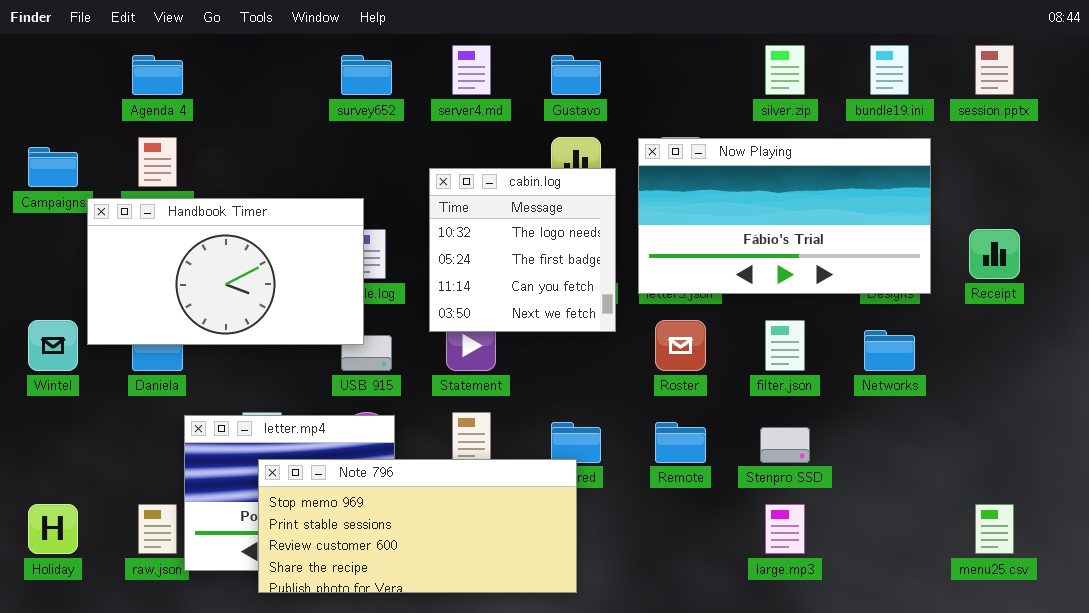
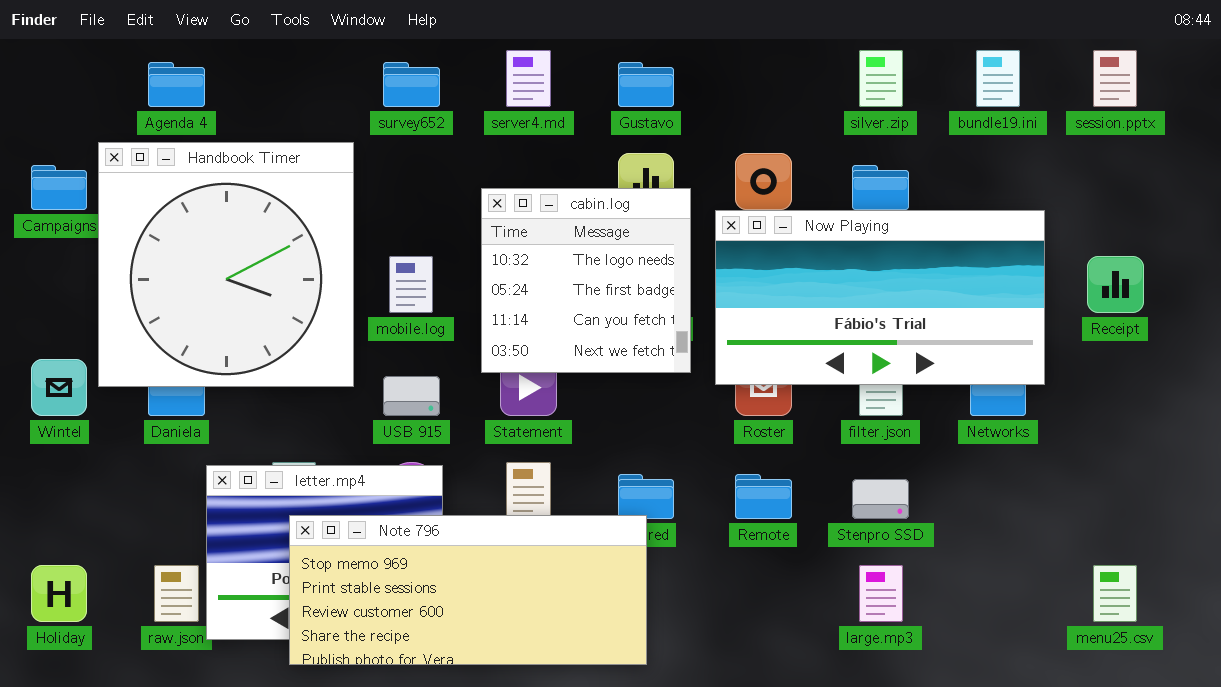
Now Playing: [638,138,931,294] -> [715,210,1045,385], moved
Handbook Timer: [87,198,364,345] -> [98,142,354,387], resized

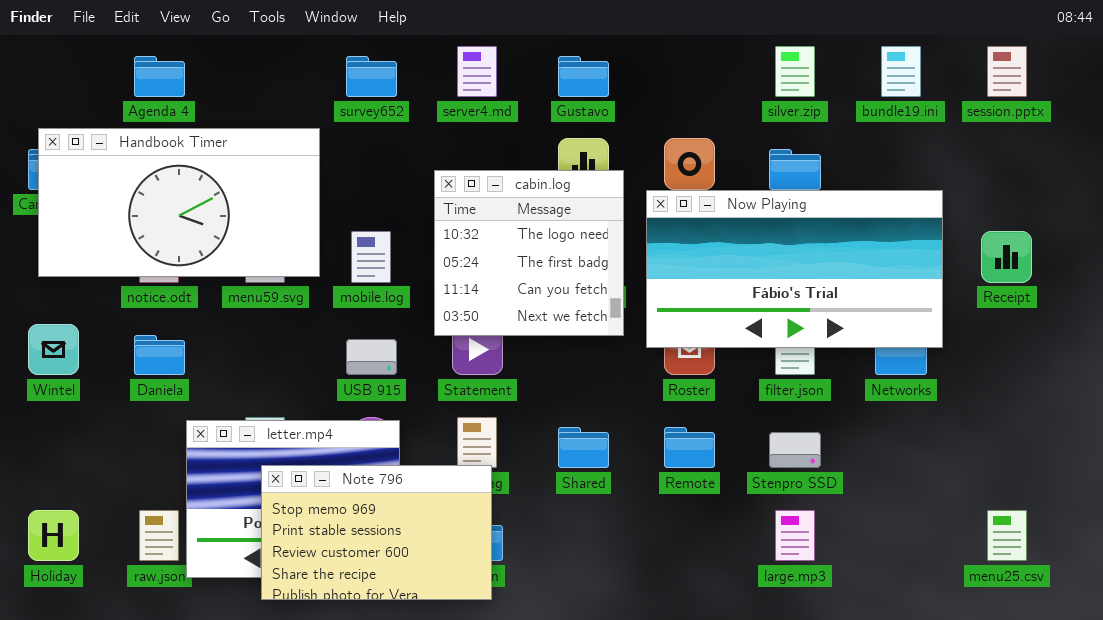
Handbook Timer: [98,142,354,387] -> [38,128,320,277], resized
Note 796: [289,515,647,665] -> [261,465,492,600], resized

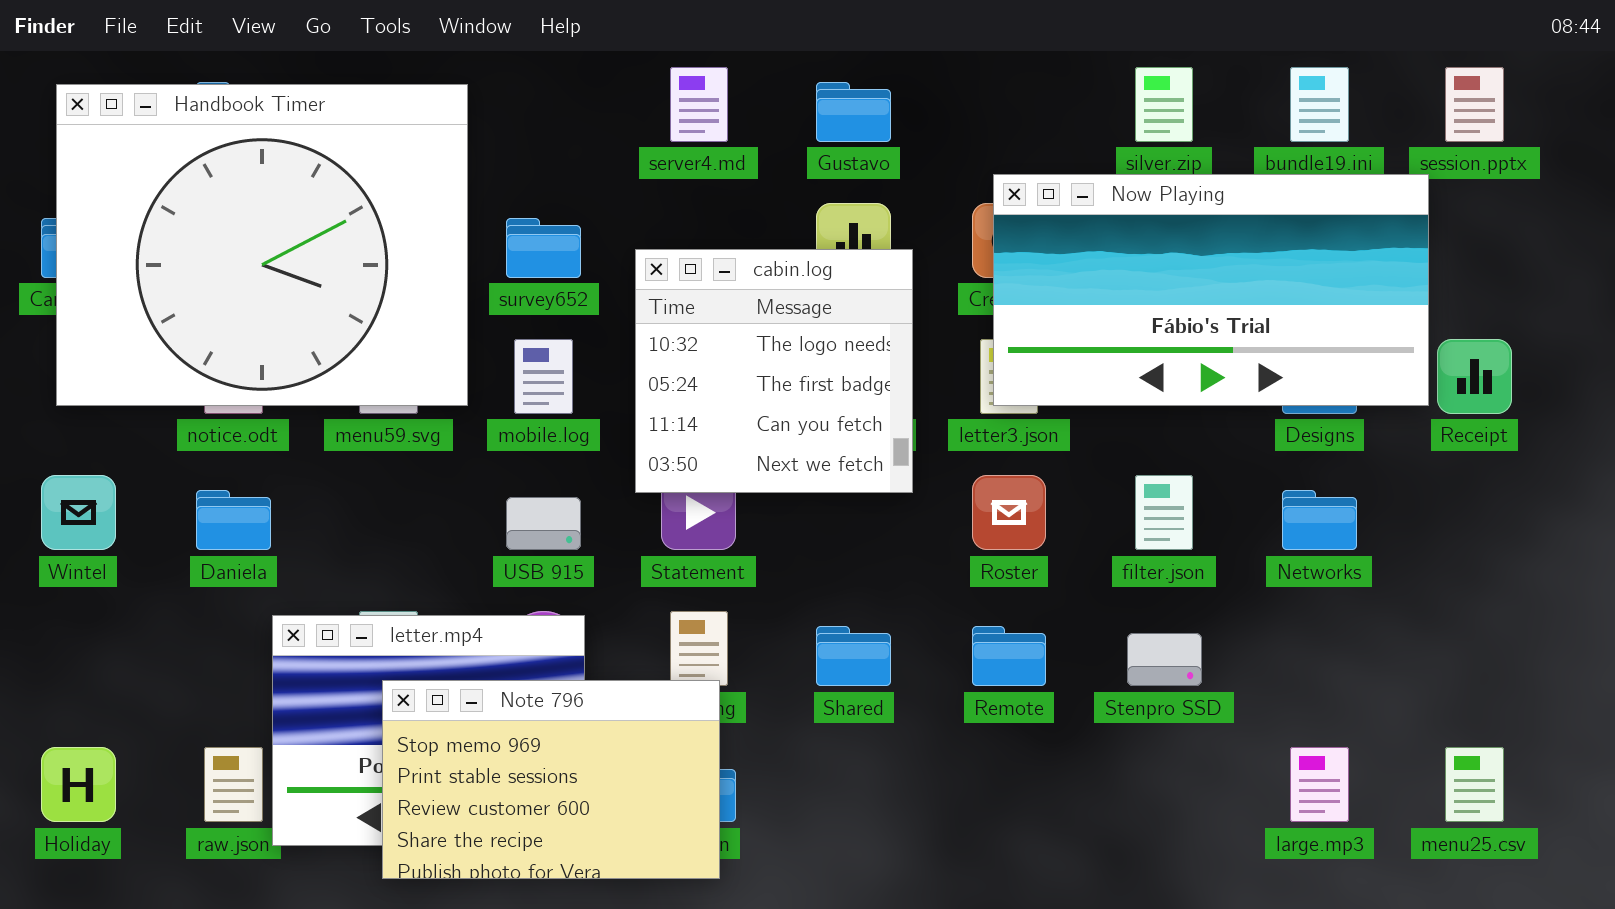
survey652: [346,56,397,97] -> [506,218,581,278], moved
Handbook Timer: [38,128,320,277] -> [56,84,468,406], resized
Now Playing: [646,190,943,348] -> [993,174,1429,406], moved
large.mp3: [775,510,815,561] -> [1290,747,1349,822], moved

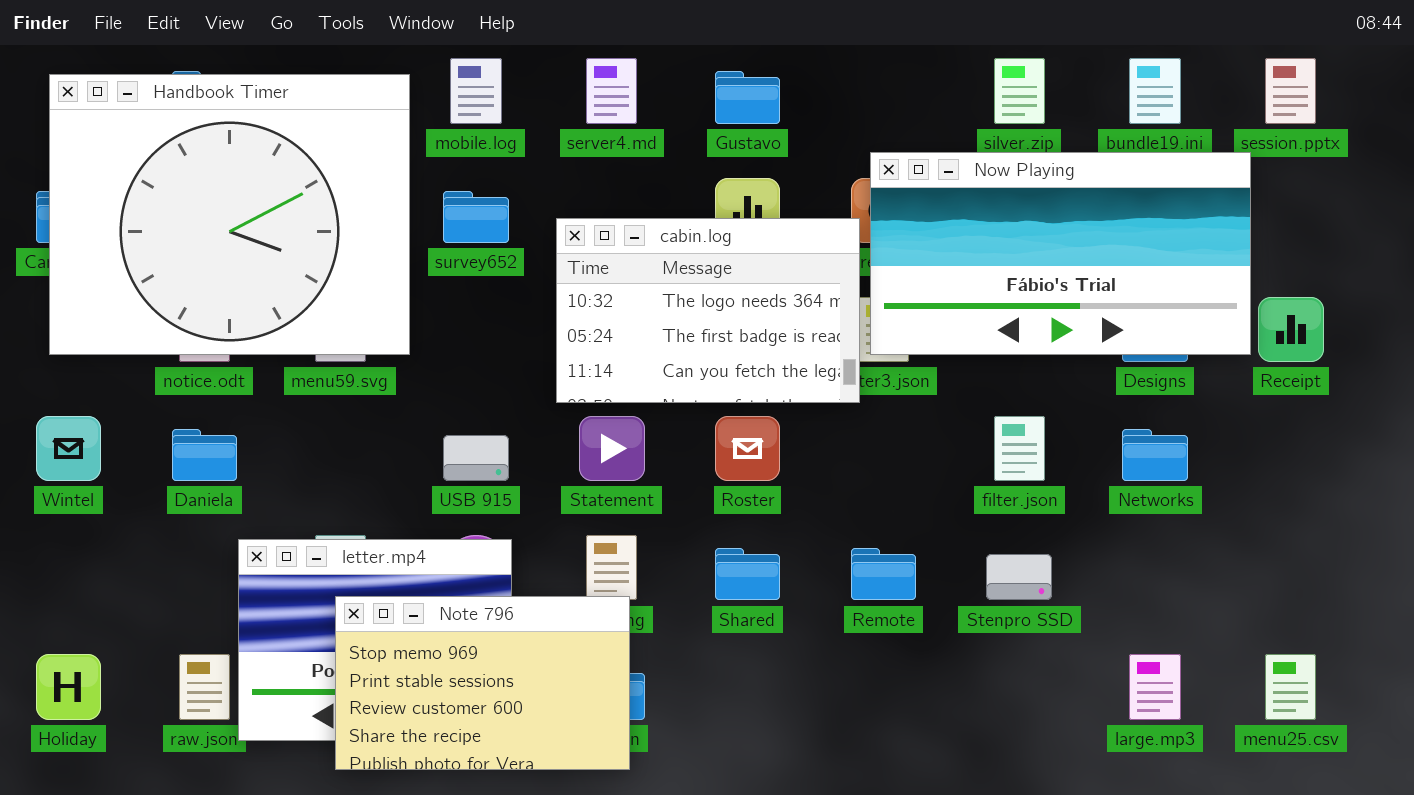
cabin.log: [635,249,913,493] -> [556,218,860,403], resized
mobile.log: [514,339,573,414] -> [450,58,502,124], moved
Roster: [972,475,1046,550] -> [715,416,780,481], moved

